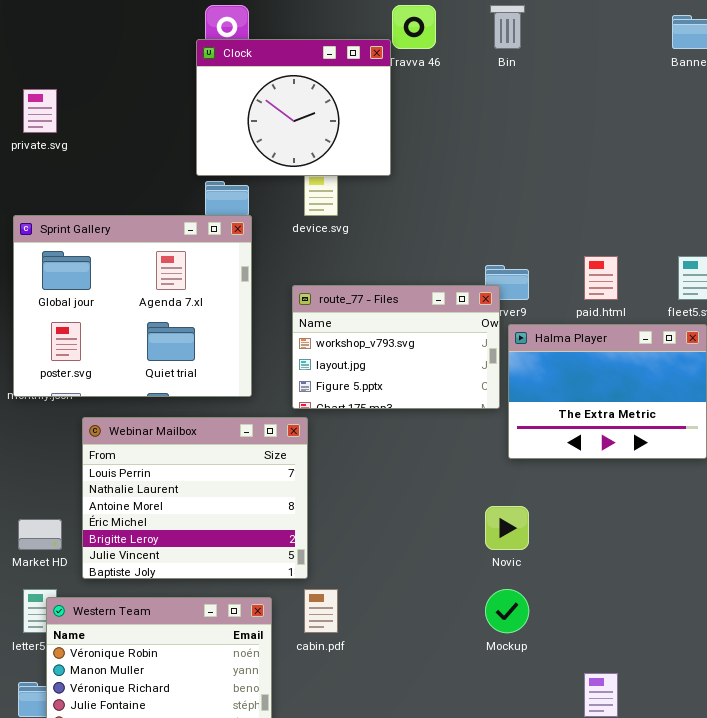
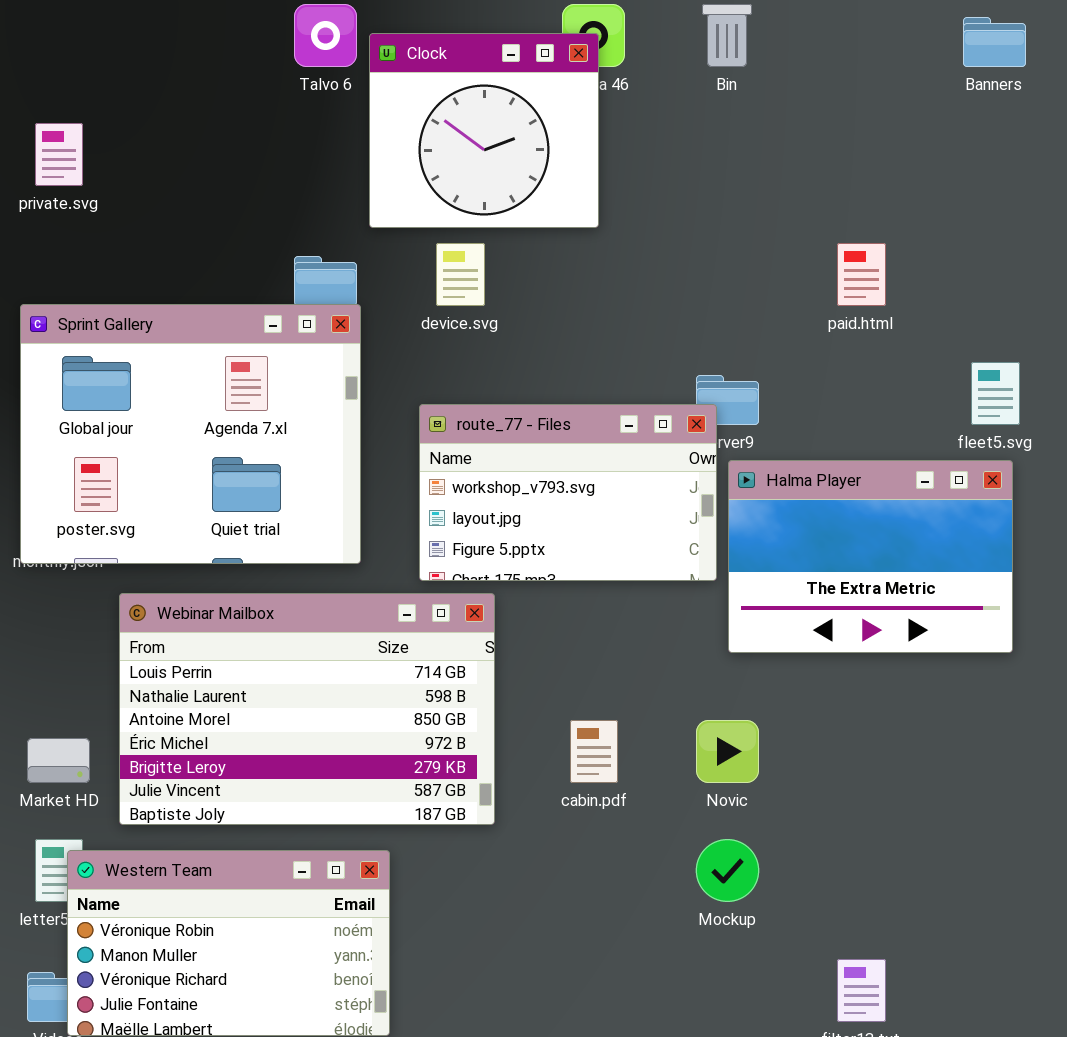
Clock: [196,39,391,176] -> [369,33,599,228], moved, resized
paid.html: [584,256,618,300] -> [837,243,886,306], moved
Webinar Mailbox: [82,417,308,579] -> [119,593,495,825], resized
cabin.pdf: [304,589,338,633] -> [570,720,618,783], moved

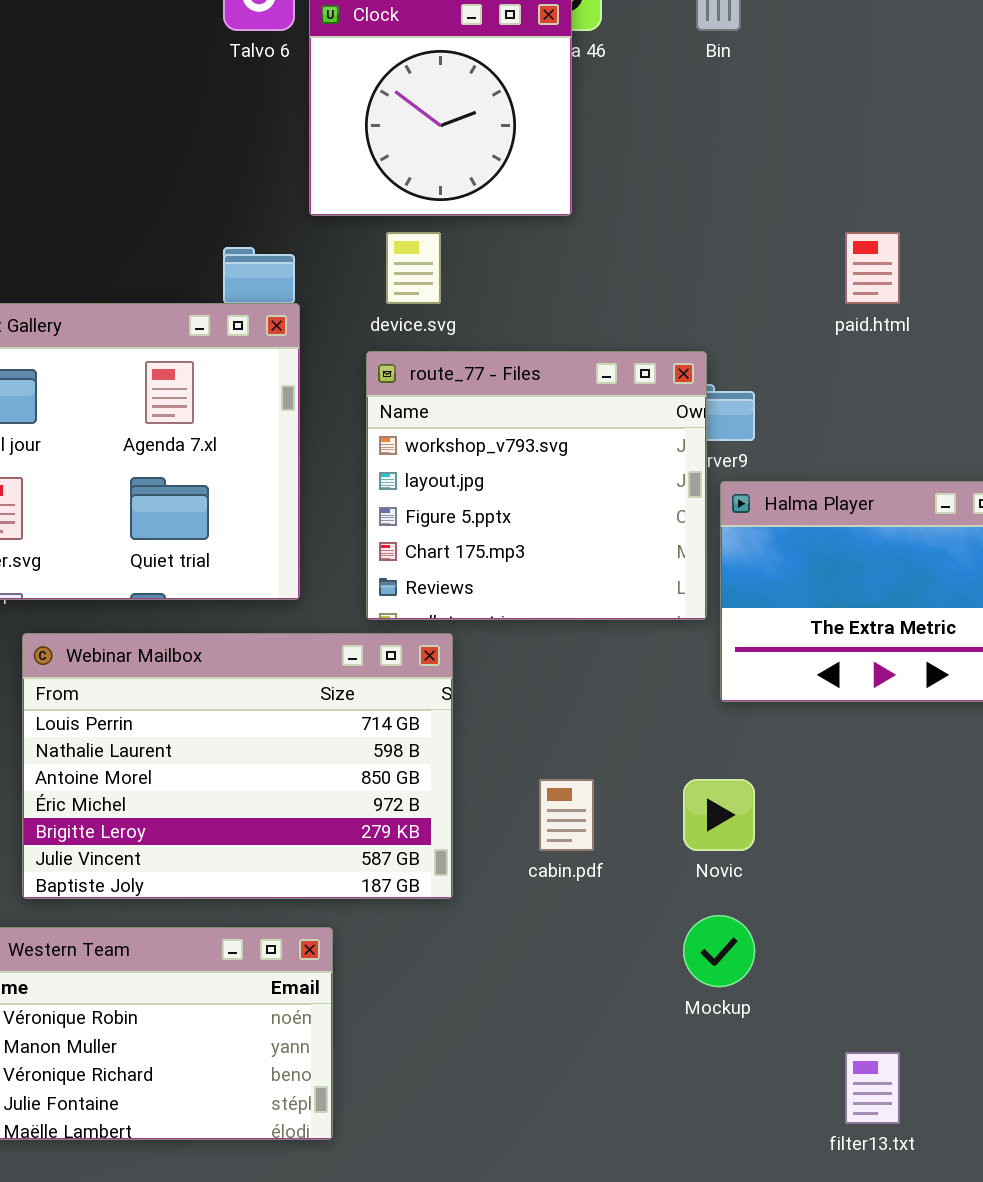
route_77 - Files: [419,404,717,581] -> [366,351,707,620], resized

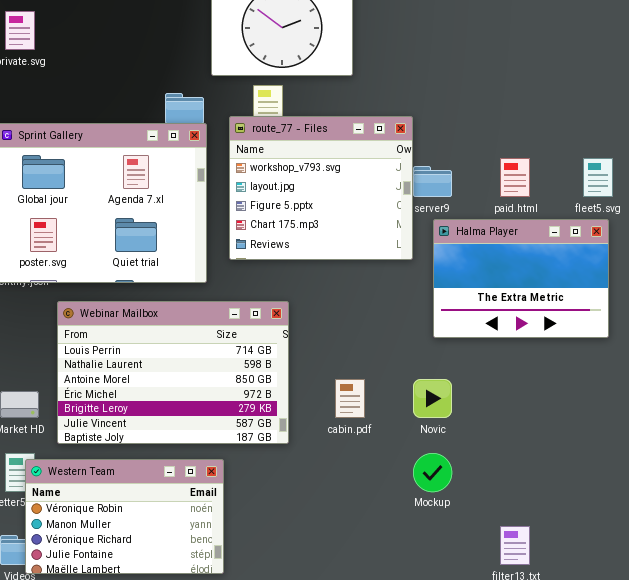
paid.html: [845,232,900,304] -> [500,158,530,197], moved
route_77 - Files: [366,351,707,620] -> [229,116,413,260], moved

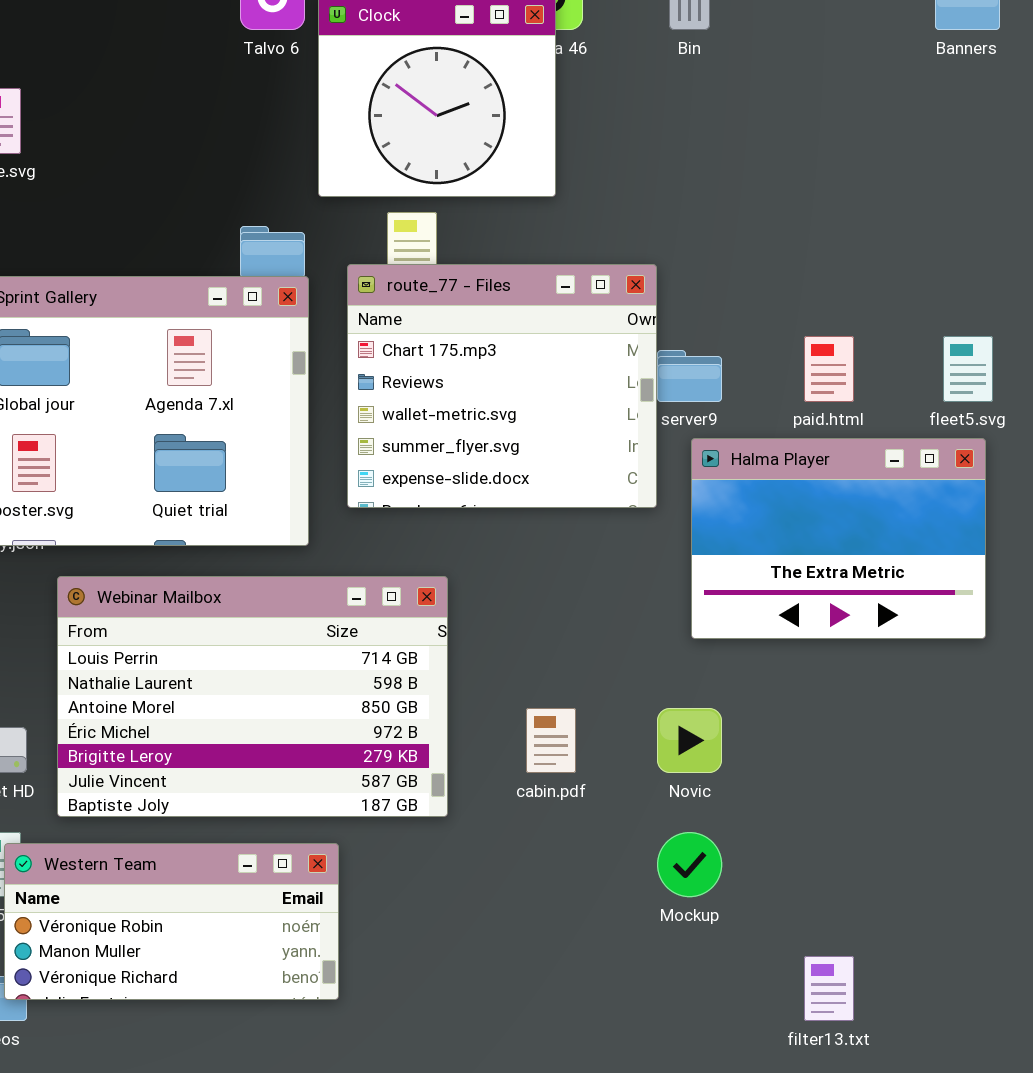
route_77 - Files: [229,116,413,260] -> [347,264,657,508], scrolled down 3 rows
Western Team: [25,459,224,574] -> [4,843,339,1000], resized

